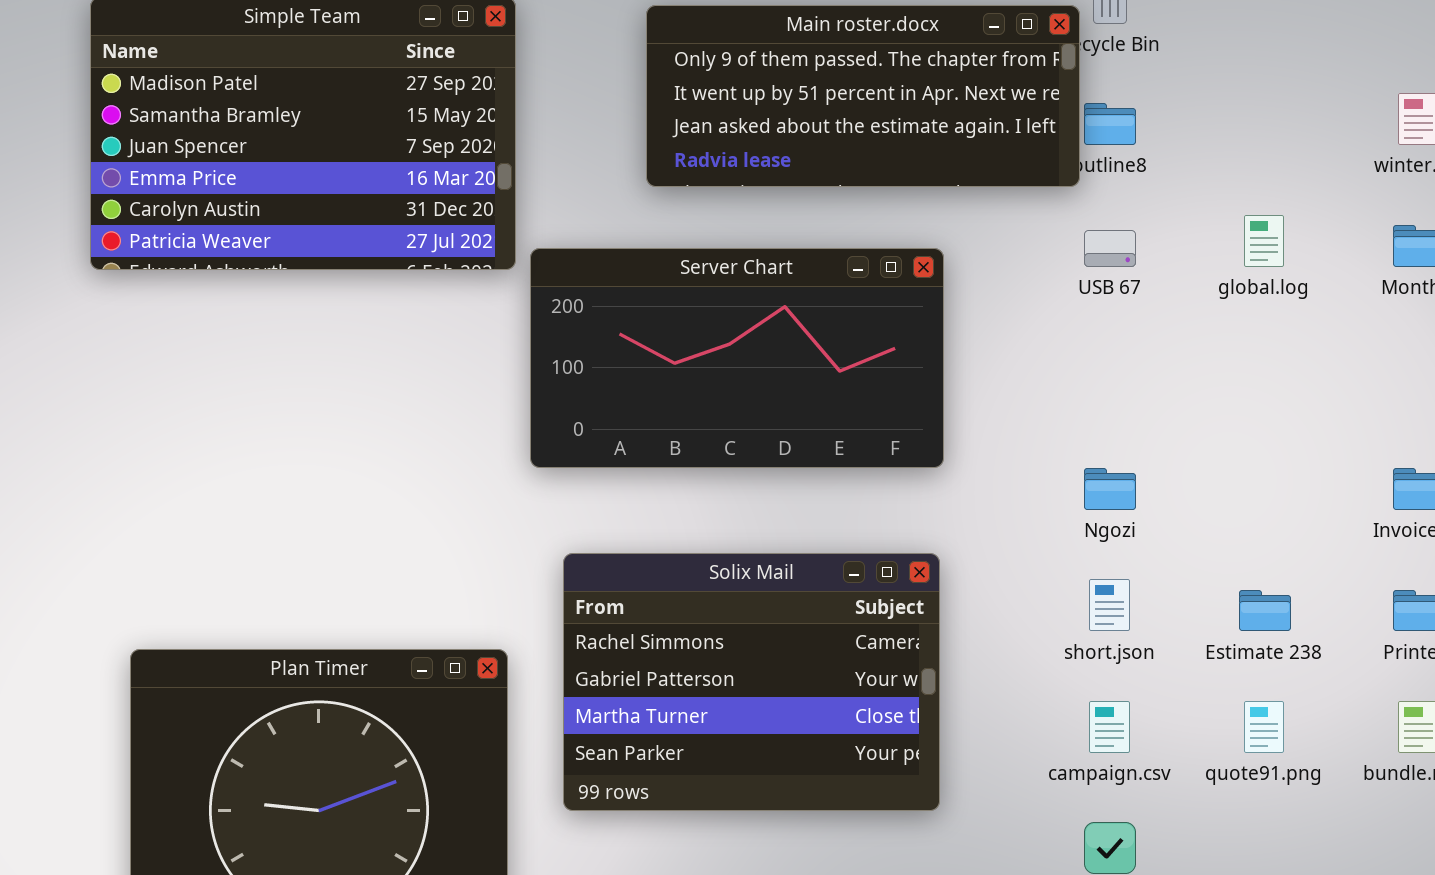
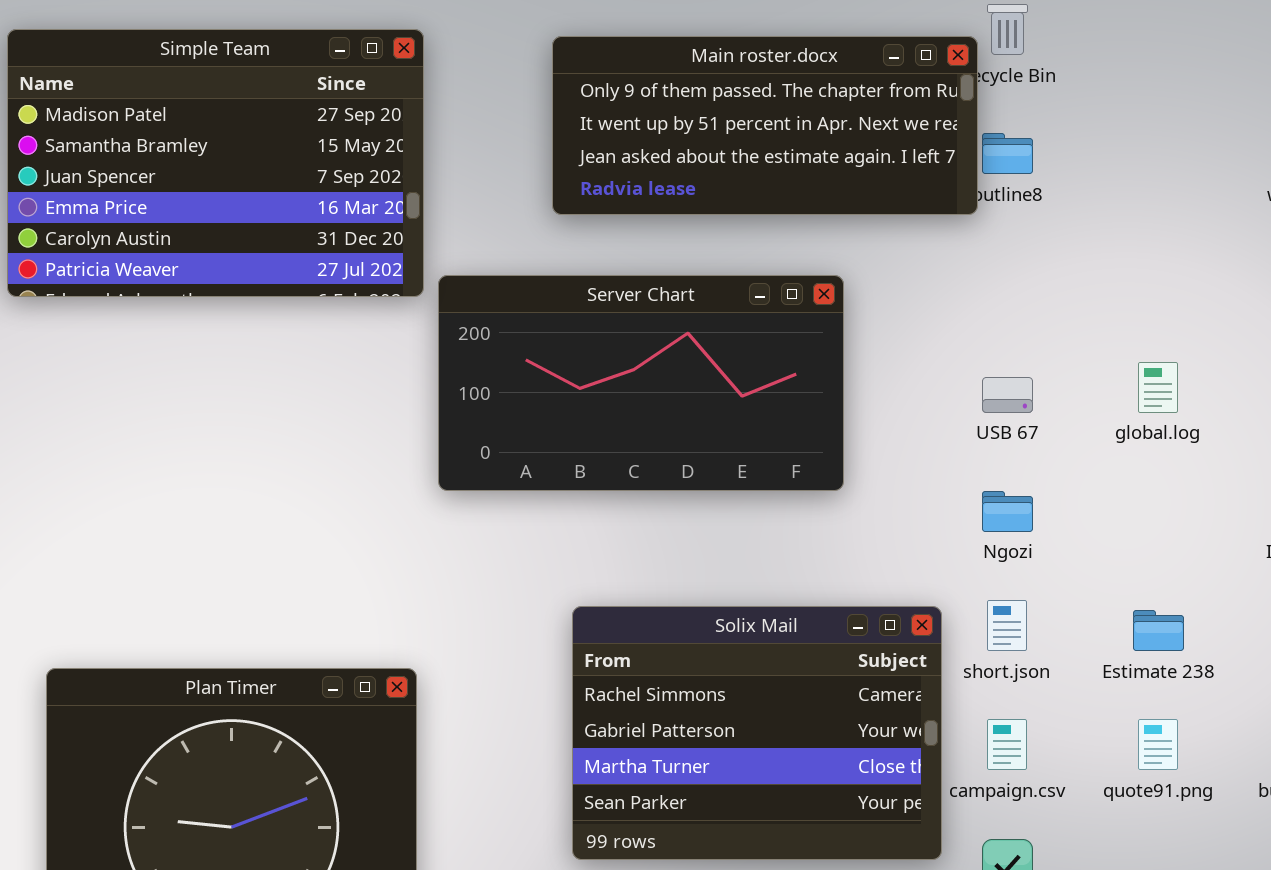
global.log: [1244,215,1284,267] -> [1138,362,1178,413], moved
USB 67: [1084,230,1136,267] -> [982,377,1033,413], moved
Solix Mail: [563,553,940,811] -> [572,606,942,860], moved

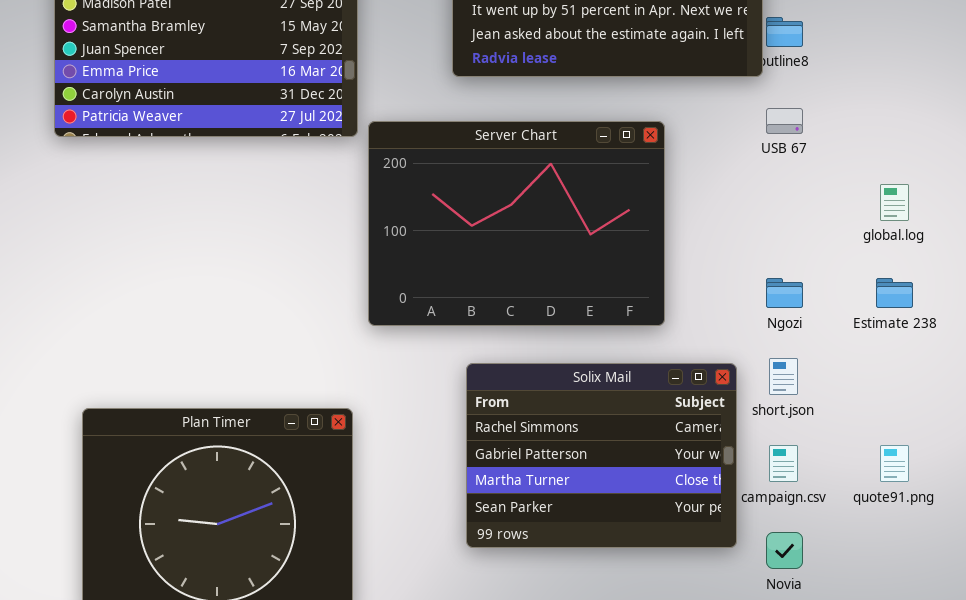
Server Chart: [438,275,844,491] -> [368,121,665,326], resized
USB 67: [982,377,1033,413] -> [766,108,803,134], moved
Estimate 238: [1133,610,1184,651] -> [876,278,913,308], moved

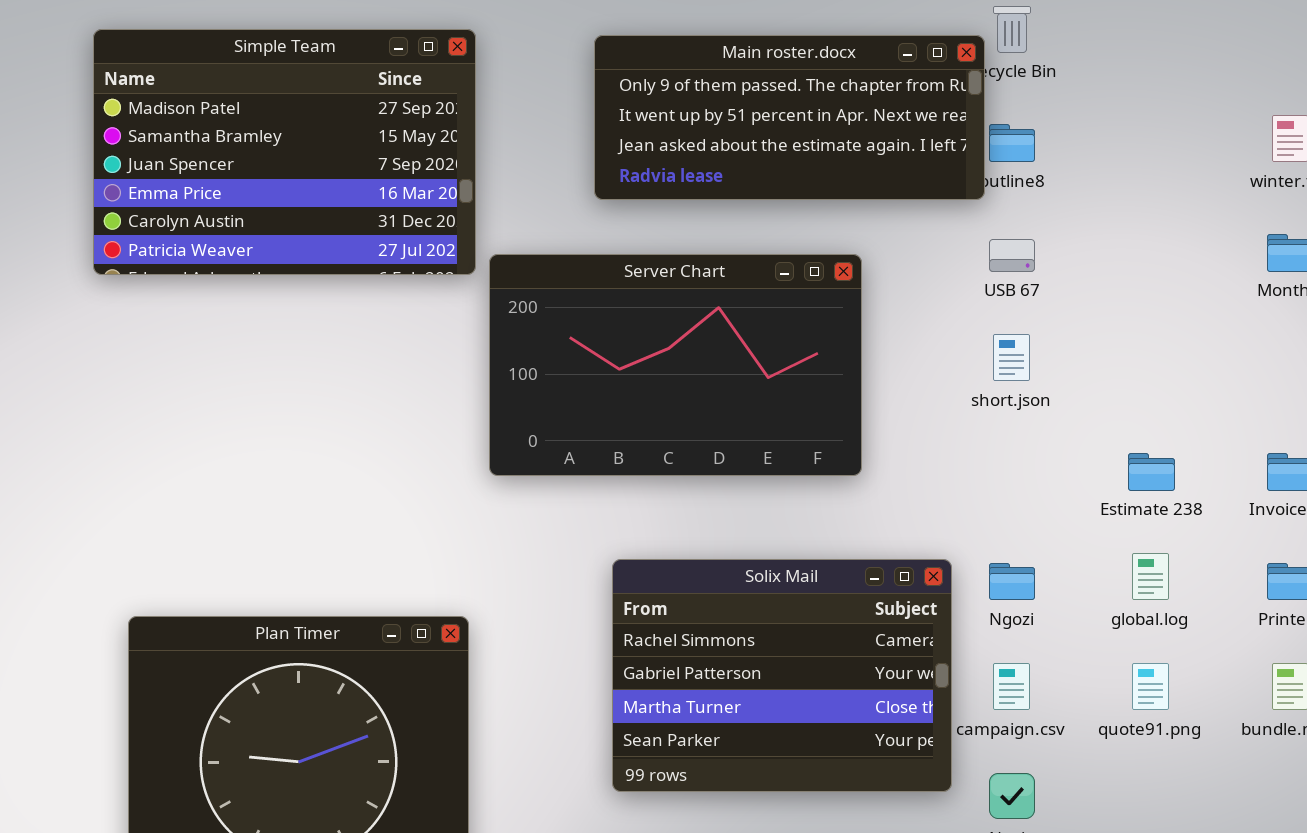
Server Chart: [368,121,665,326] -> [489,254,862,476], resized
global.log: [880,184,909,221] -> [1132,553,1169,600], moved
Ngozi: [766,278,803,308] -> [989,563,1035,600], moved
short.json: [769,358,798,395] -> [993,334,1030,381], moved

